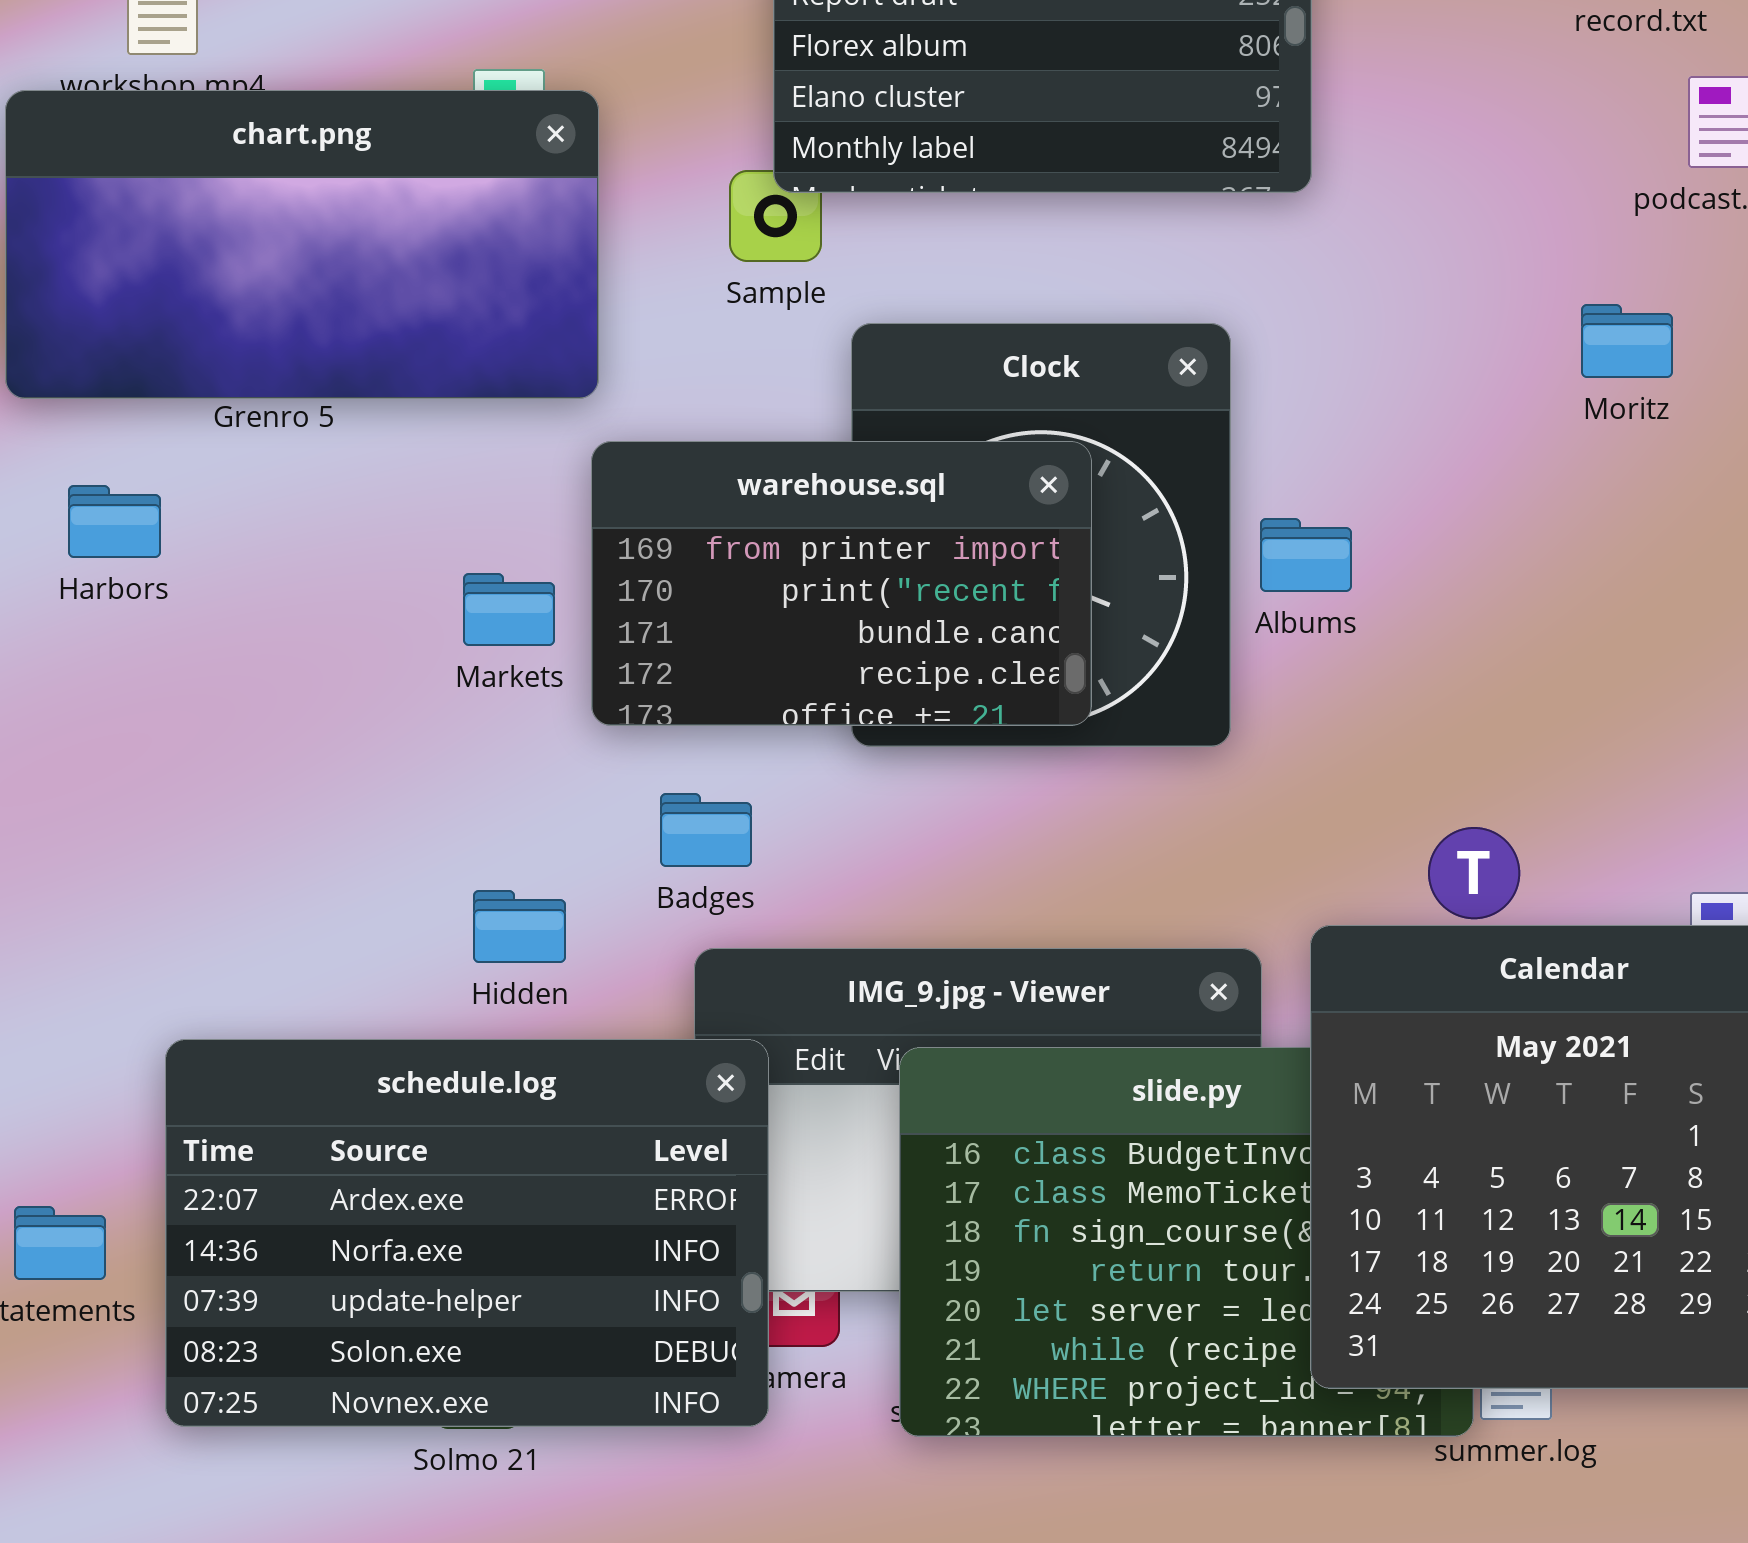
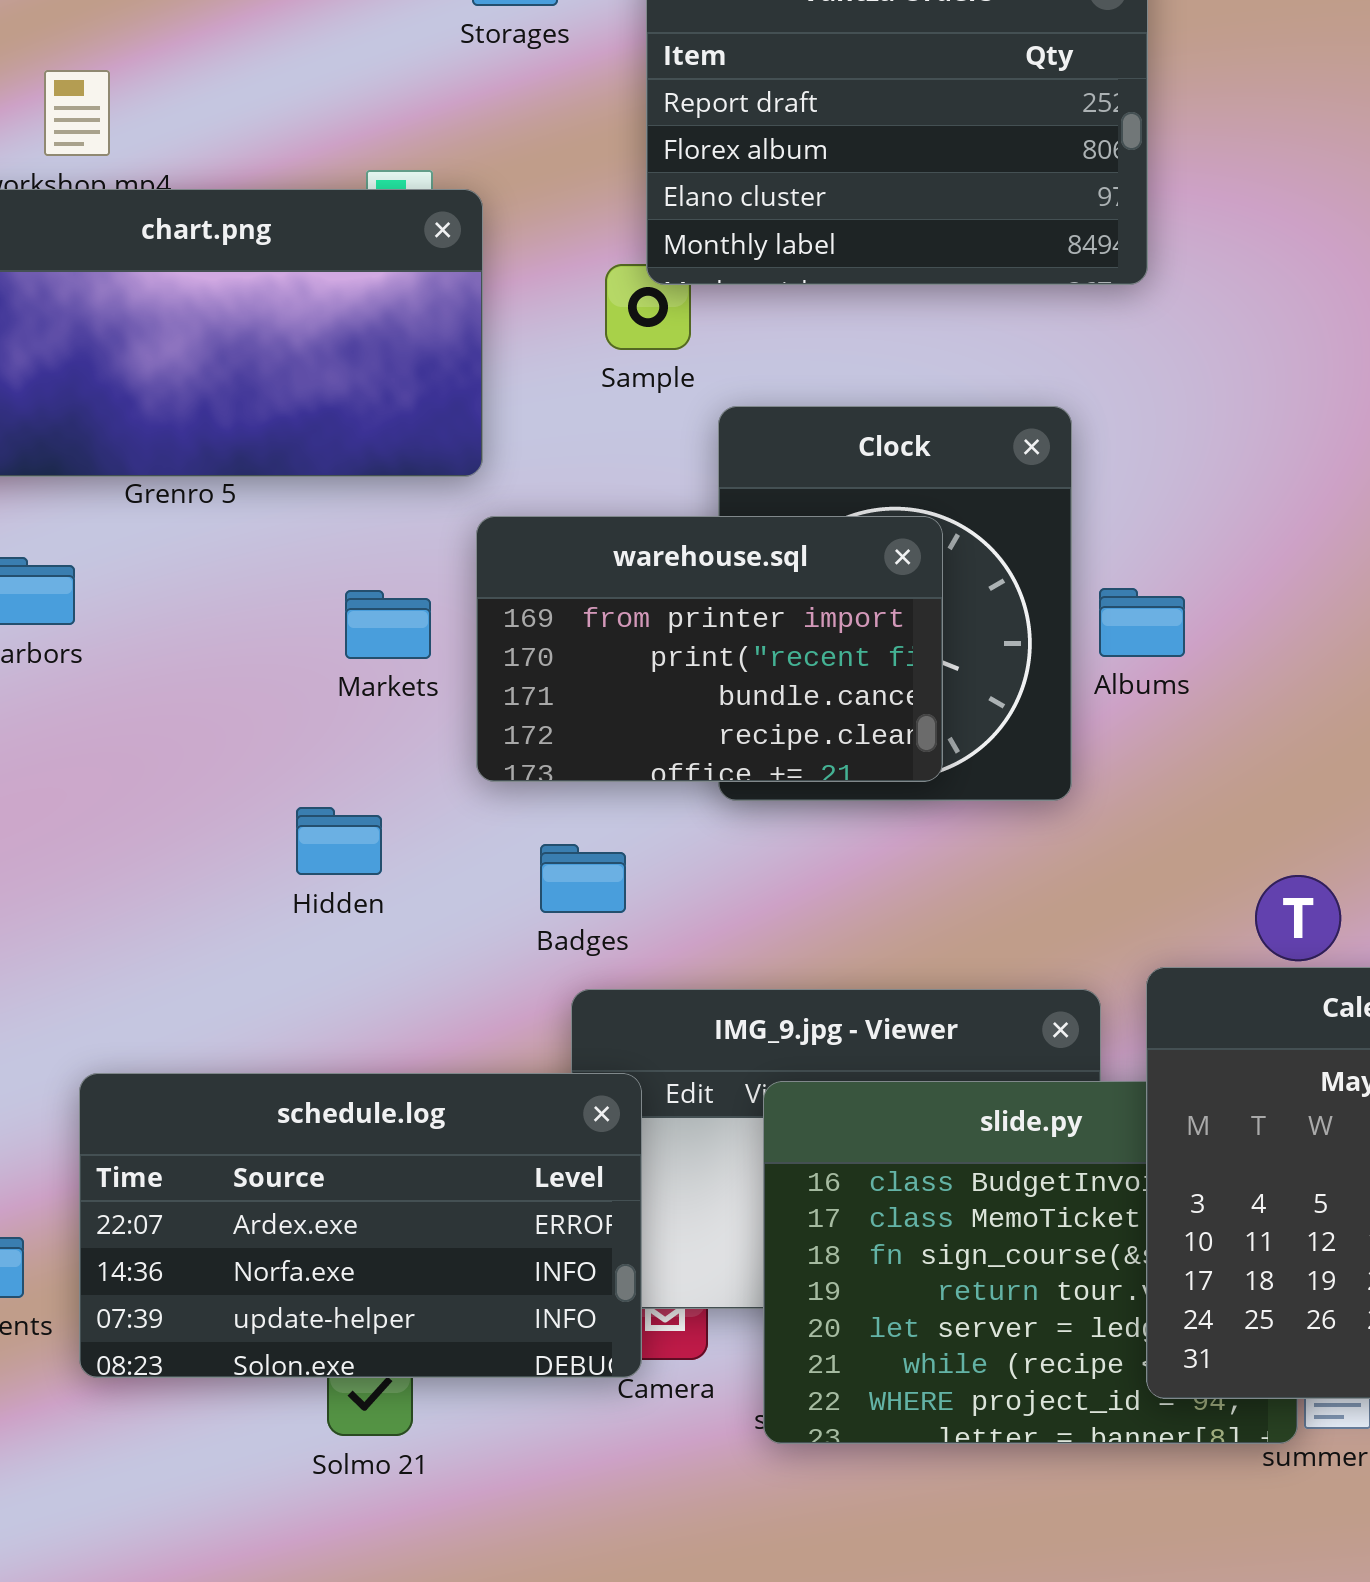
Markets: [463,573,555,646] -> [345,590,431,659], moved
Hidden: [473,890,566,963] -> [296,807,382,875], moved
schedule.log: [165,1039,769,1427] -> [79,1073,642,1378], resized

